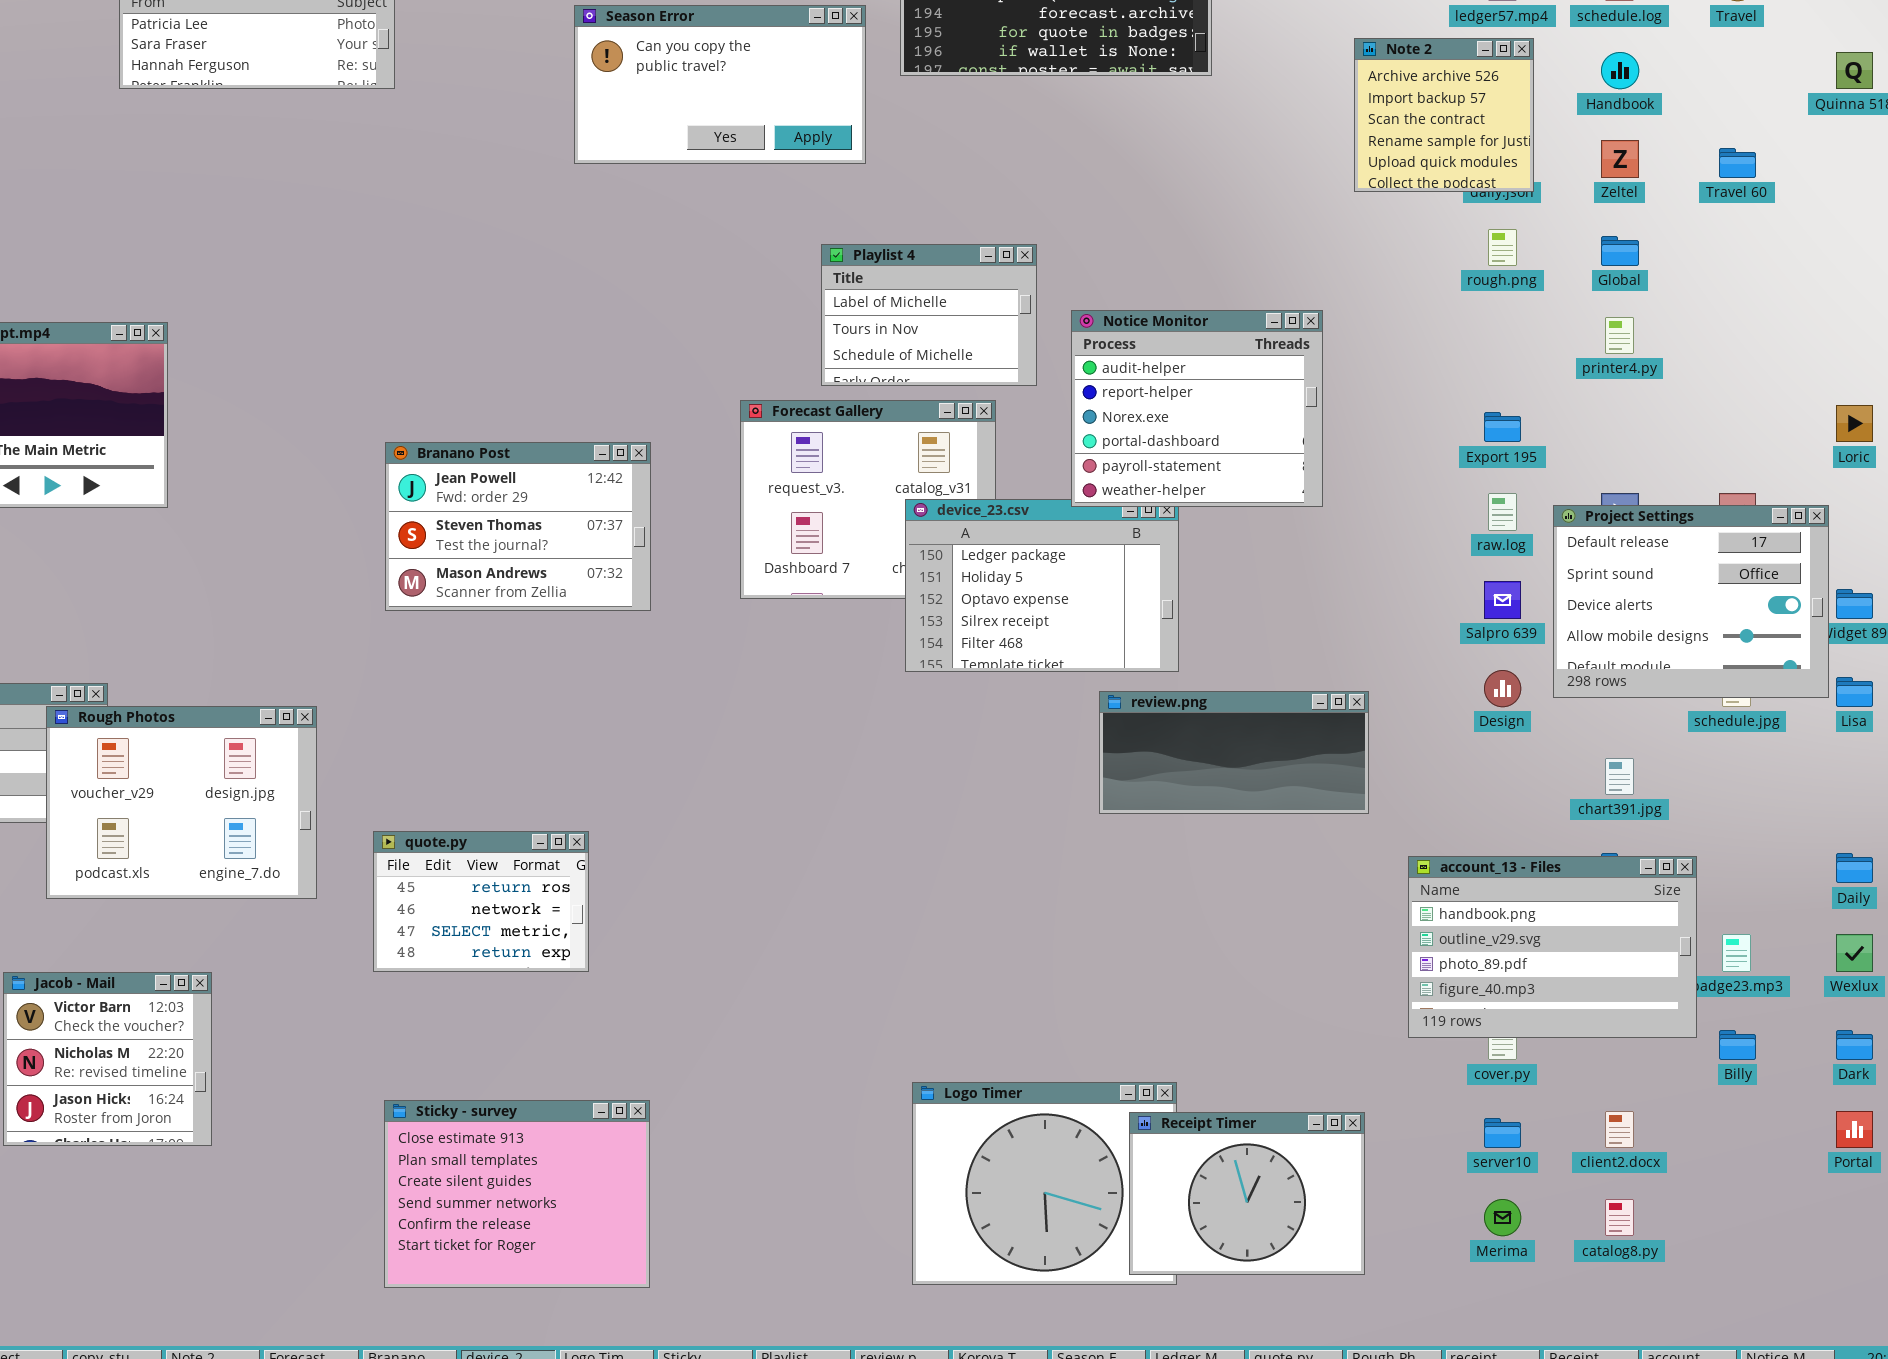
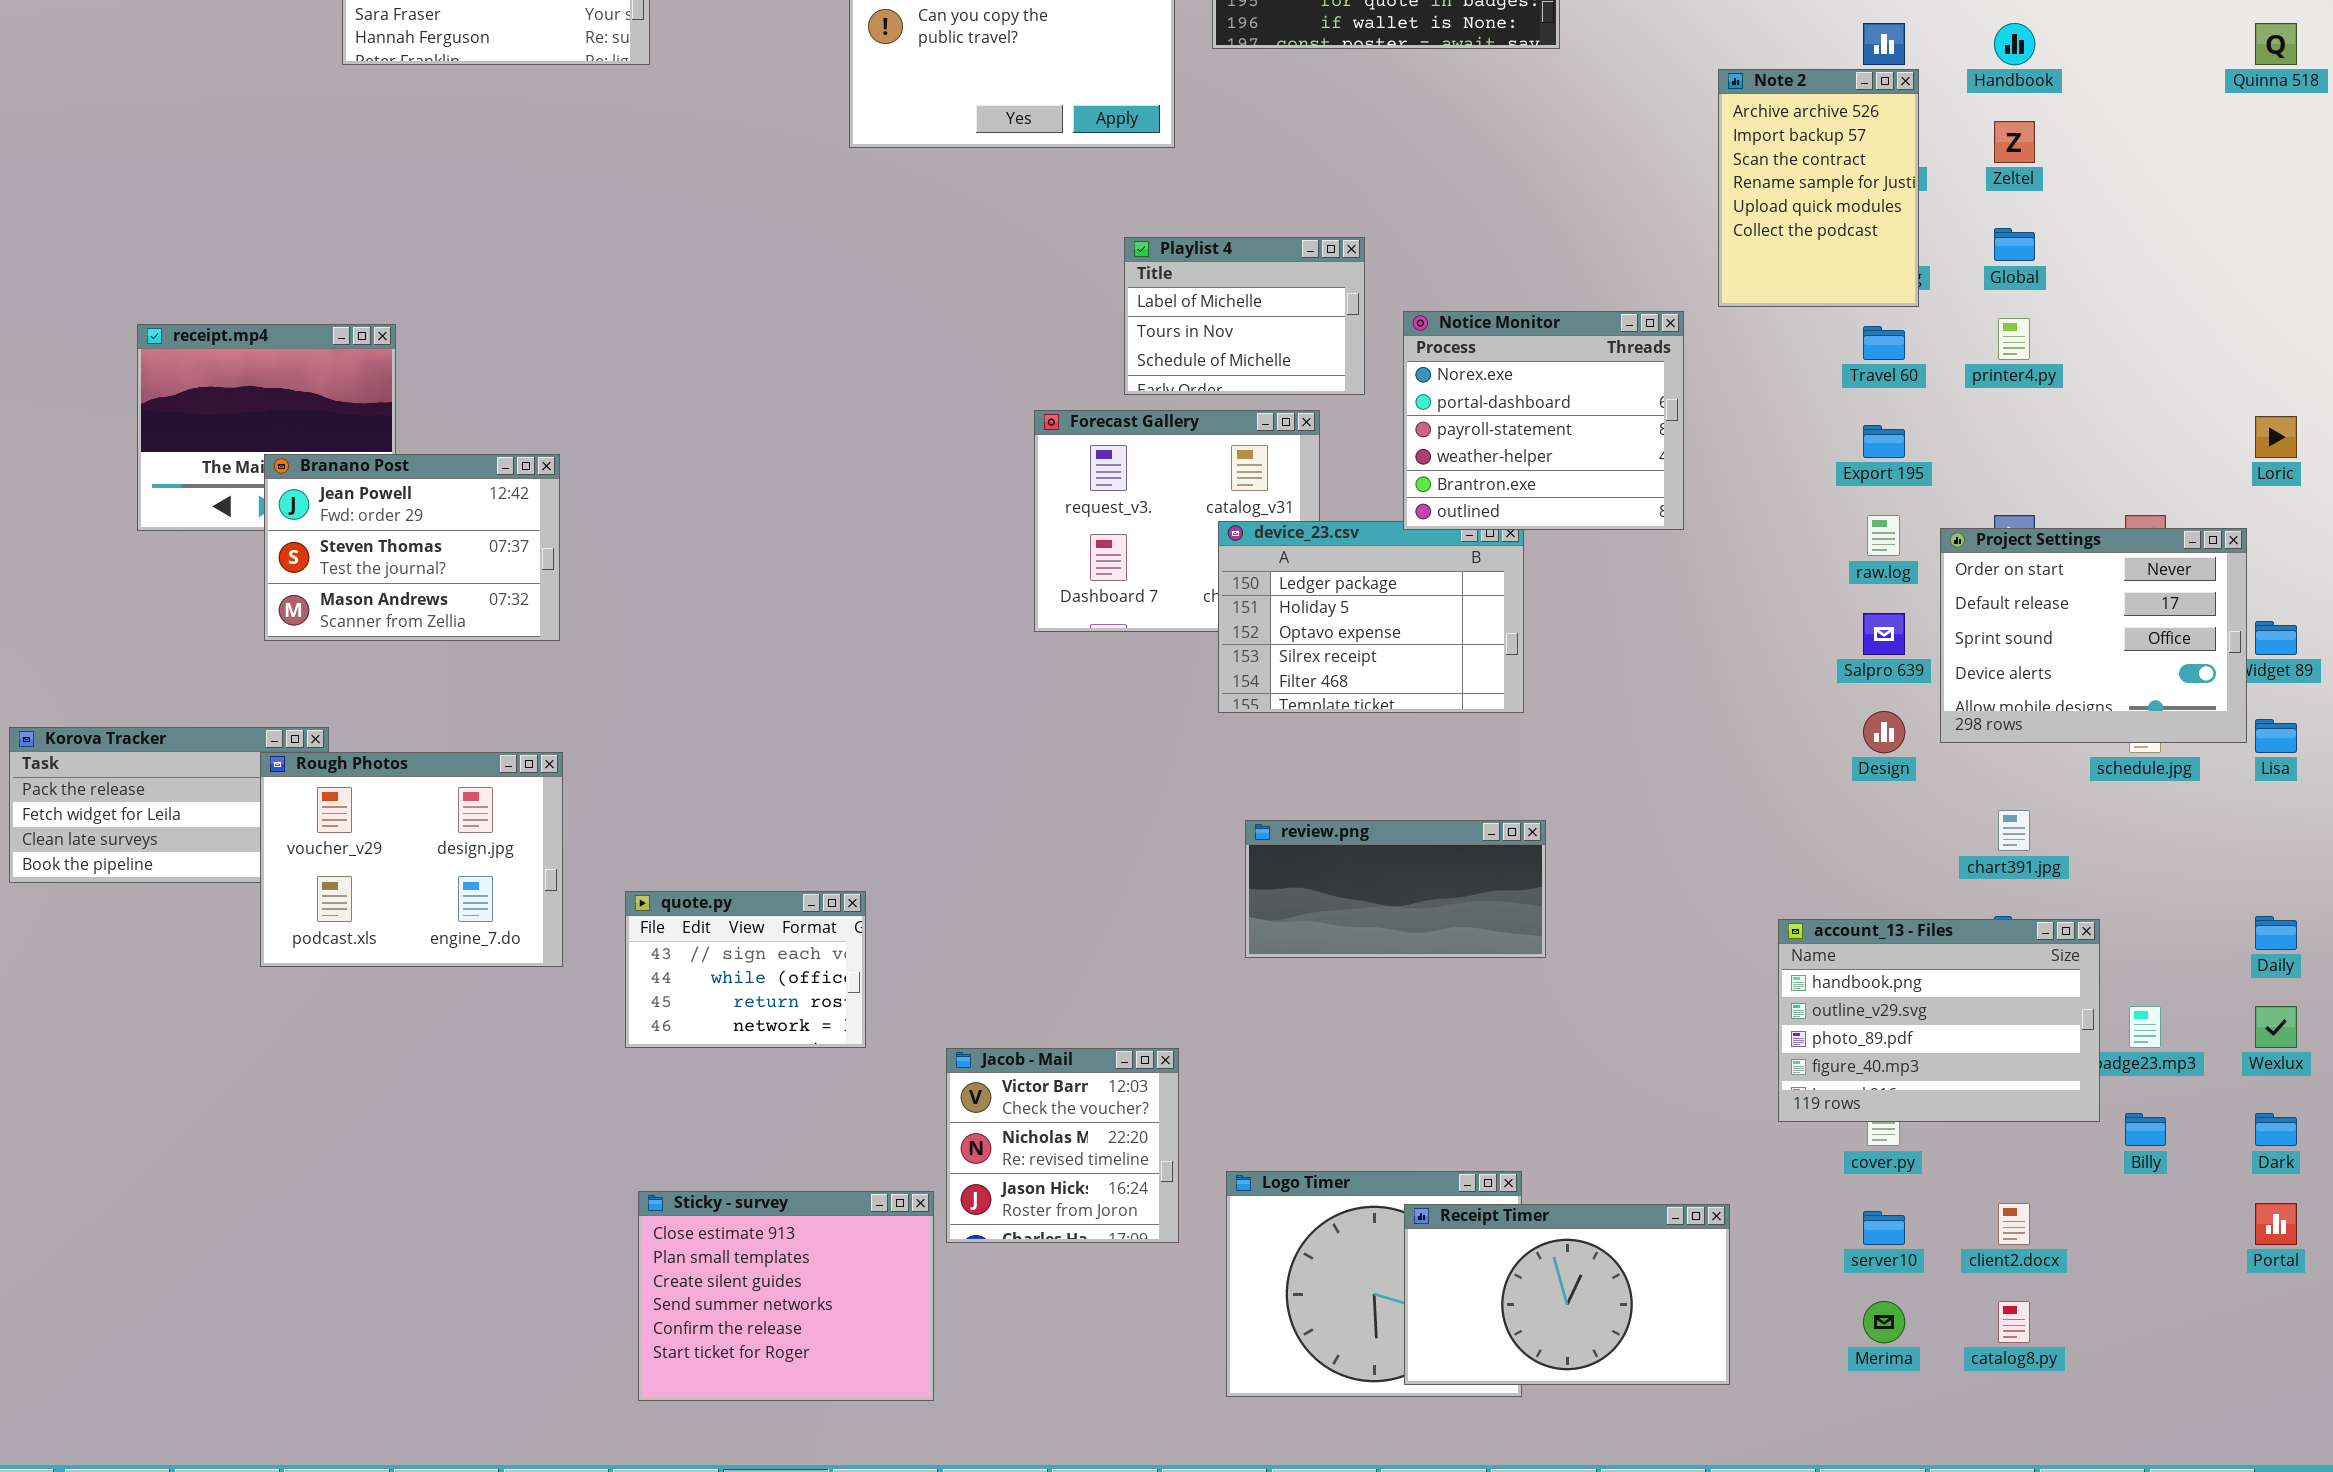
Note 2: [1354,38,1534,192] -> [1718,69,1919,307], moved, resized
Travel 60: [1719,148,1756,178] -> [1863,326,1905,360], moved
Notice Monitor: [1071,310,1323,507] -> [1403,311,1684,530], scrolled down 2 rows
Branano Post: [385,442,651,611] -> [264,454,560,641], moved
Project Settings: [1553,505,1829,698] -> [1940,528,2247,743], scrolled up 1 row
review.png: [1099,691,1369,814] -> [1245,820,1546,958], moved
quote.py: [373,831,589,972] -> [625,891,866,1048], scrolled up 2 rows
Jacob - Mail: [3,972,212,1146] -> [946,1048,1179,1243], moved
Receipt Timer: [1129,1112,1365,1275] -> [1404,1204,1730,1385], resized

